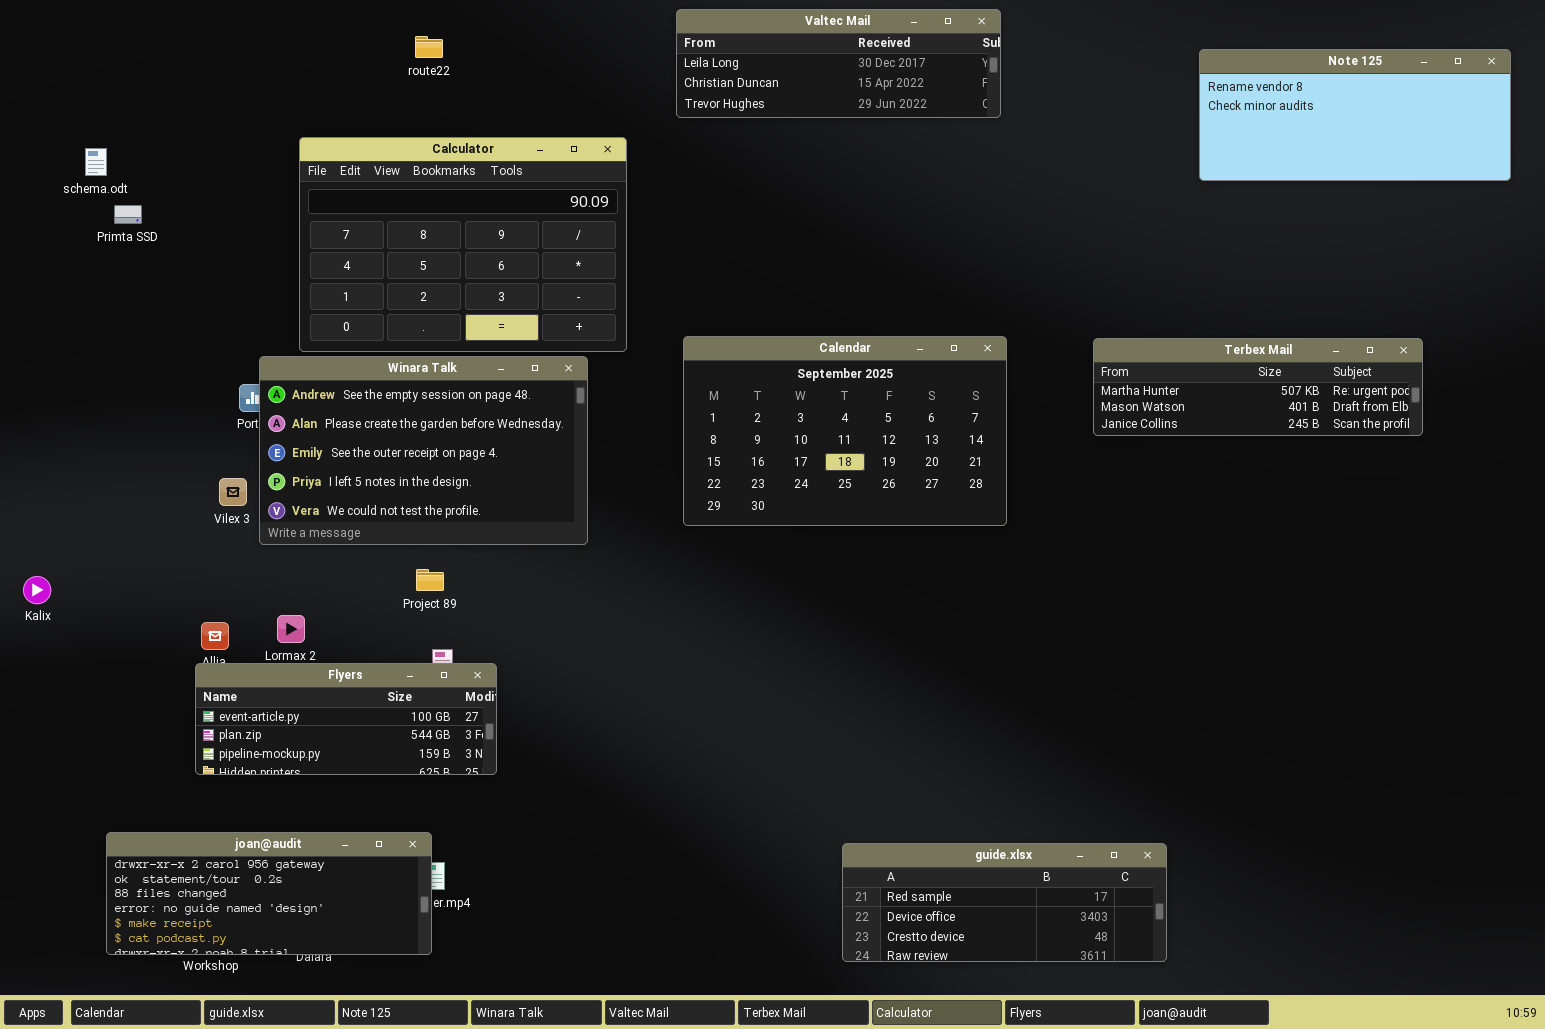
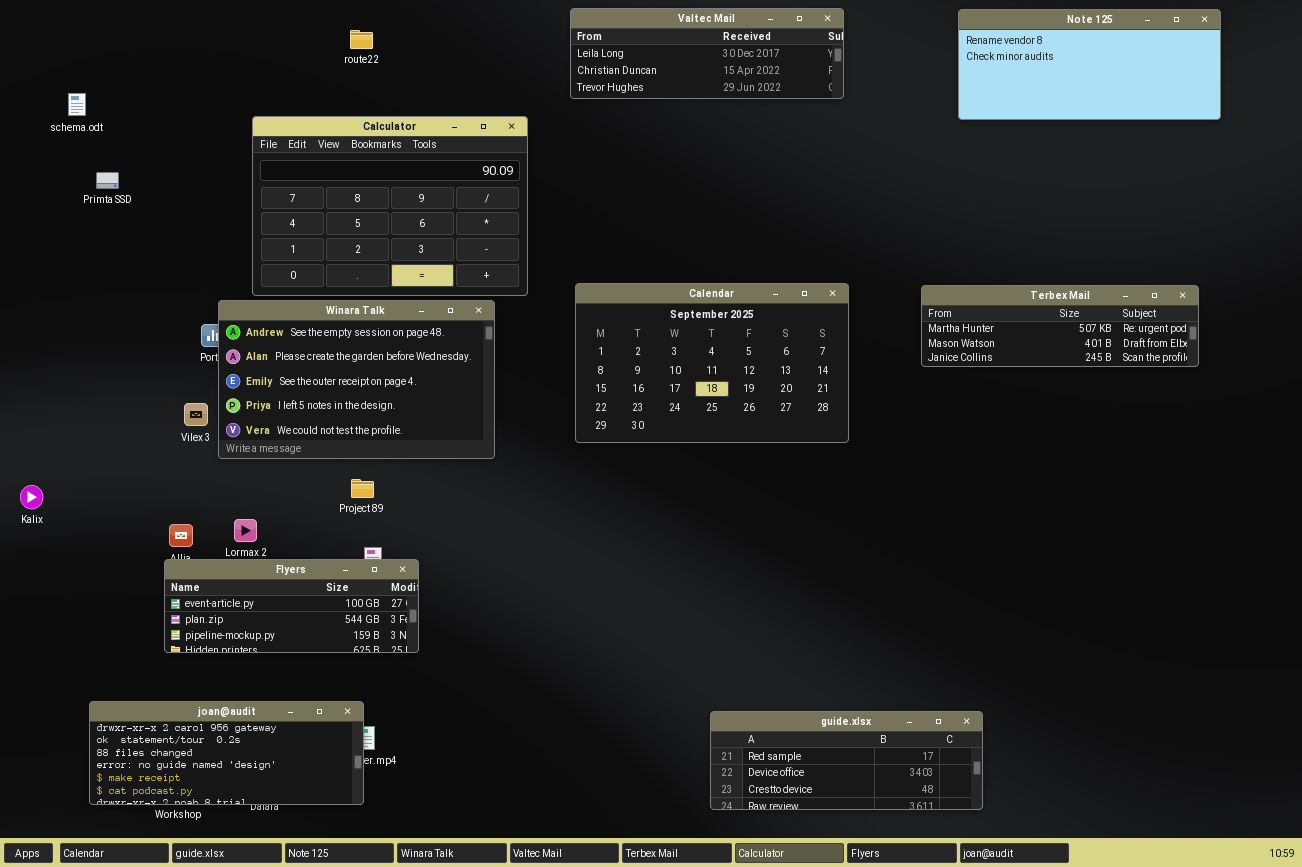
Note 125: [1199,49,1511,181] -> [958,9,1221,120], moved
schema.odt: [85,148,107,176] -> [68,93,86,116], moved

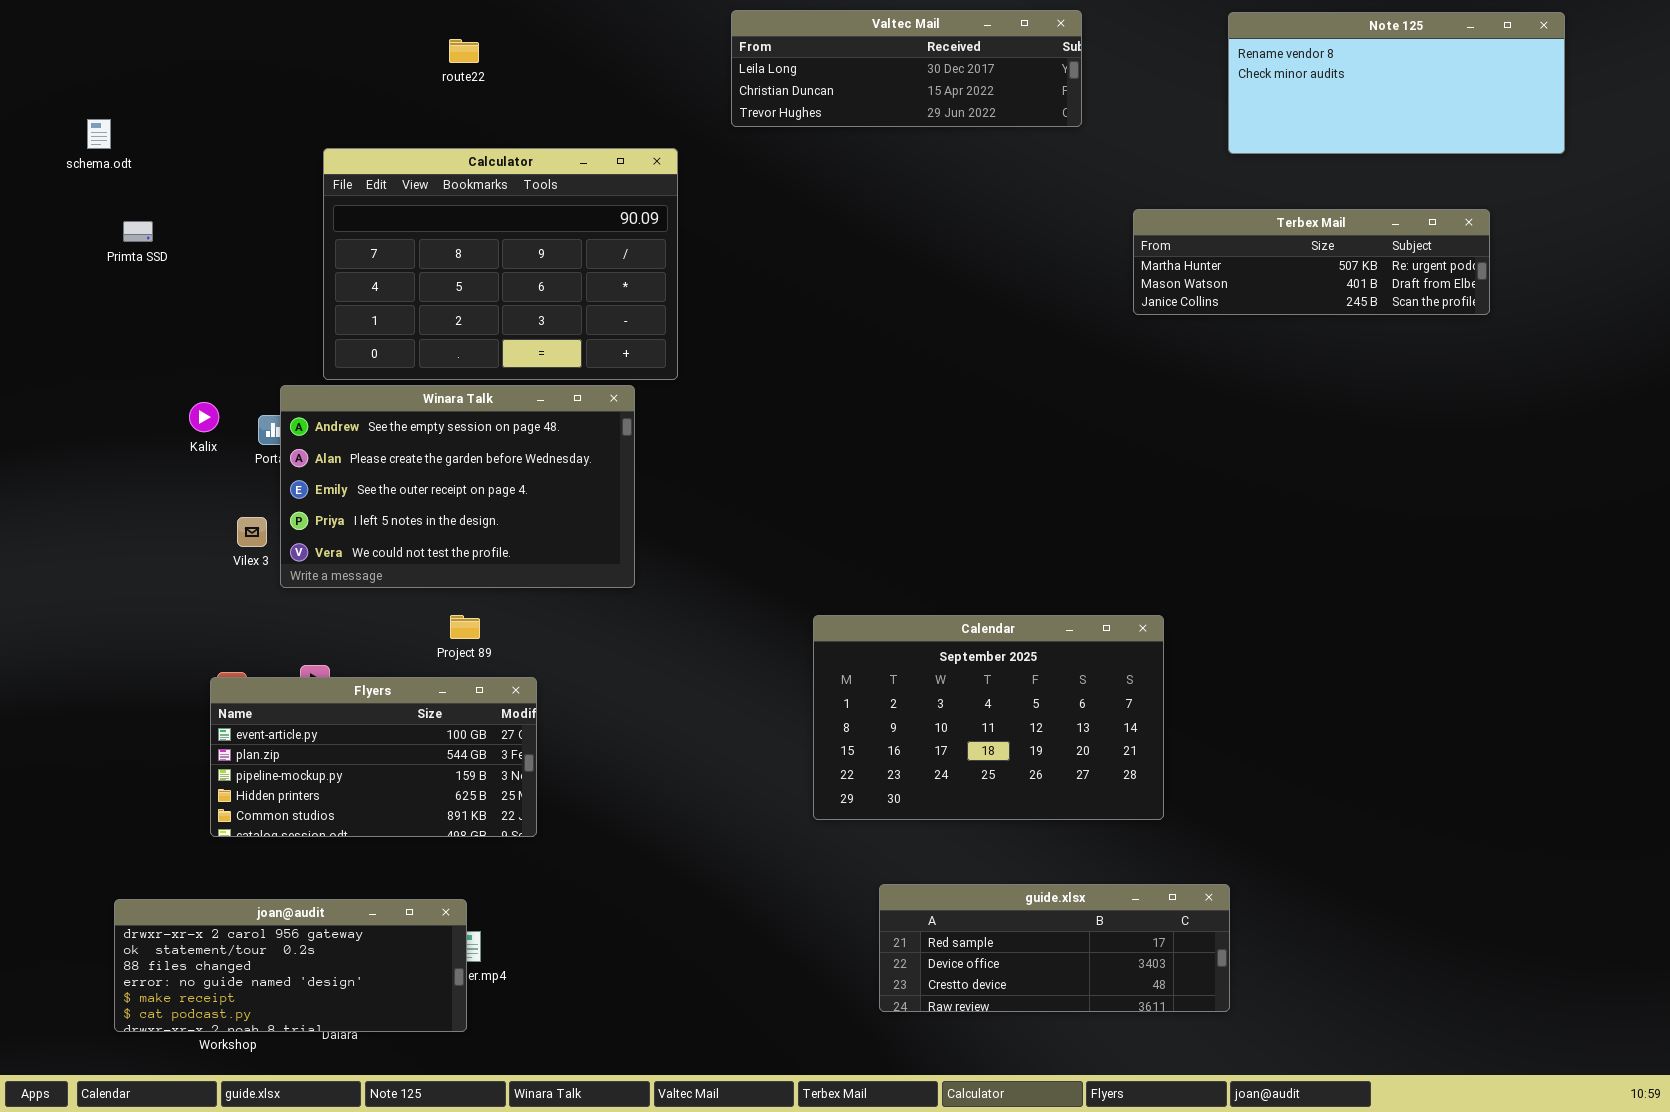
Calendar: [575,283,849,443] -> [813,615,1164,820], moved
Terbex Mail: [921,285,1199,367] -> [1133,209,1490,315], moved
Kalix: [20,485,43,509] -> [189,402,219,432], moved
Flyers: [164,559,419,653] -> [210,677,537,837], resized
guide.xlsx: [710,711,983,810] -> [879,884,1230,1012], moved

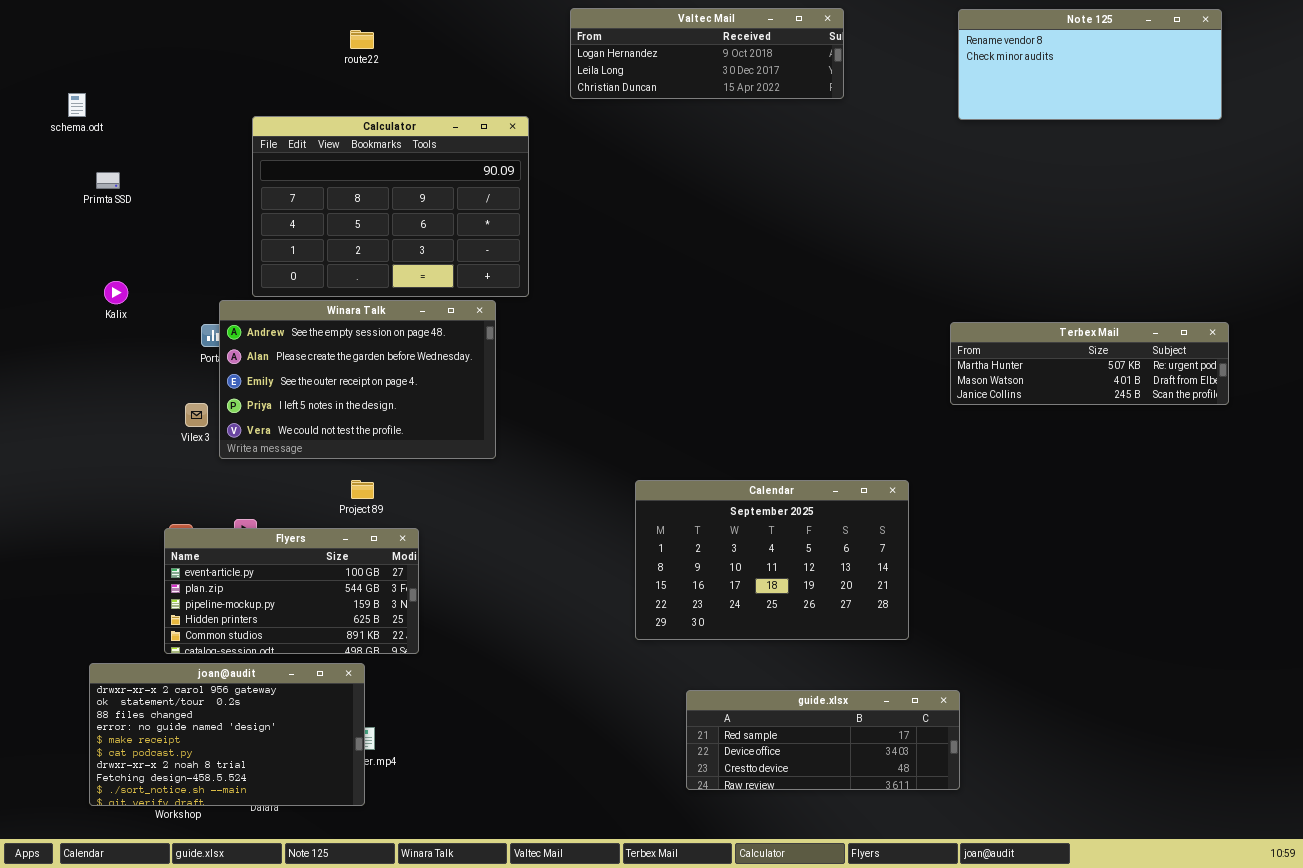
Valtec Mail: [731,10,1082,127] -> [570,8,844,99], scrolled up 1 row
Terbex Mail: [1133,209,1490,315] -> [950,322,1229,405], moved
Kalix: [189,402,219,432] -> [104,281,128,304], moved
joan@audit: [114,899,467,1032] -> [89,663,365,806], resized

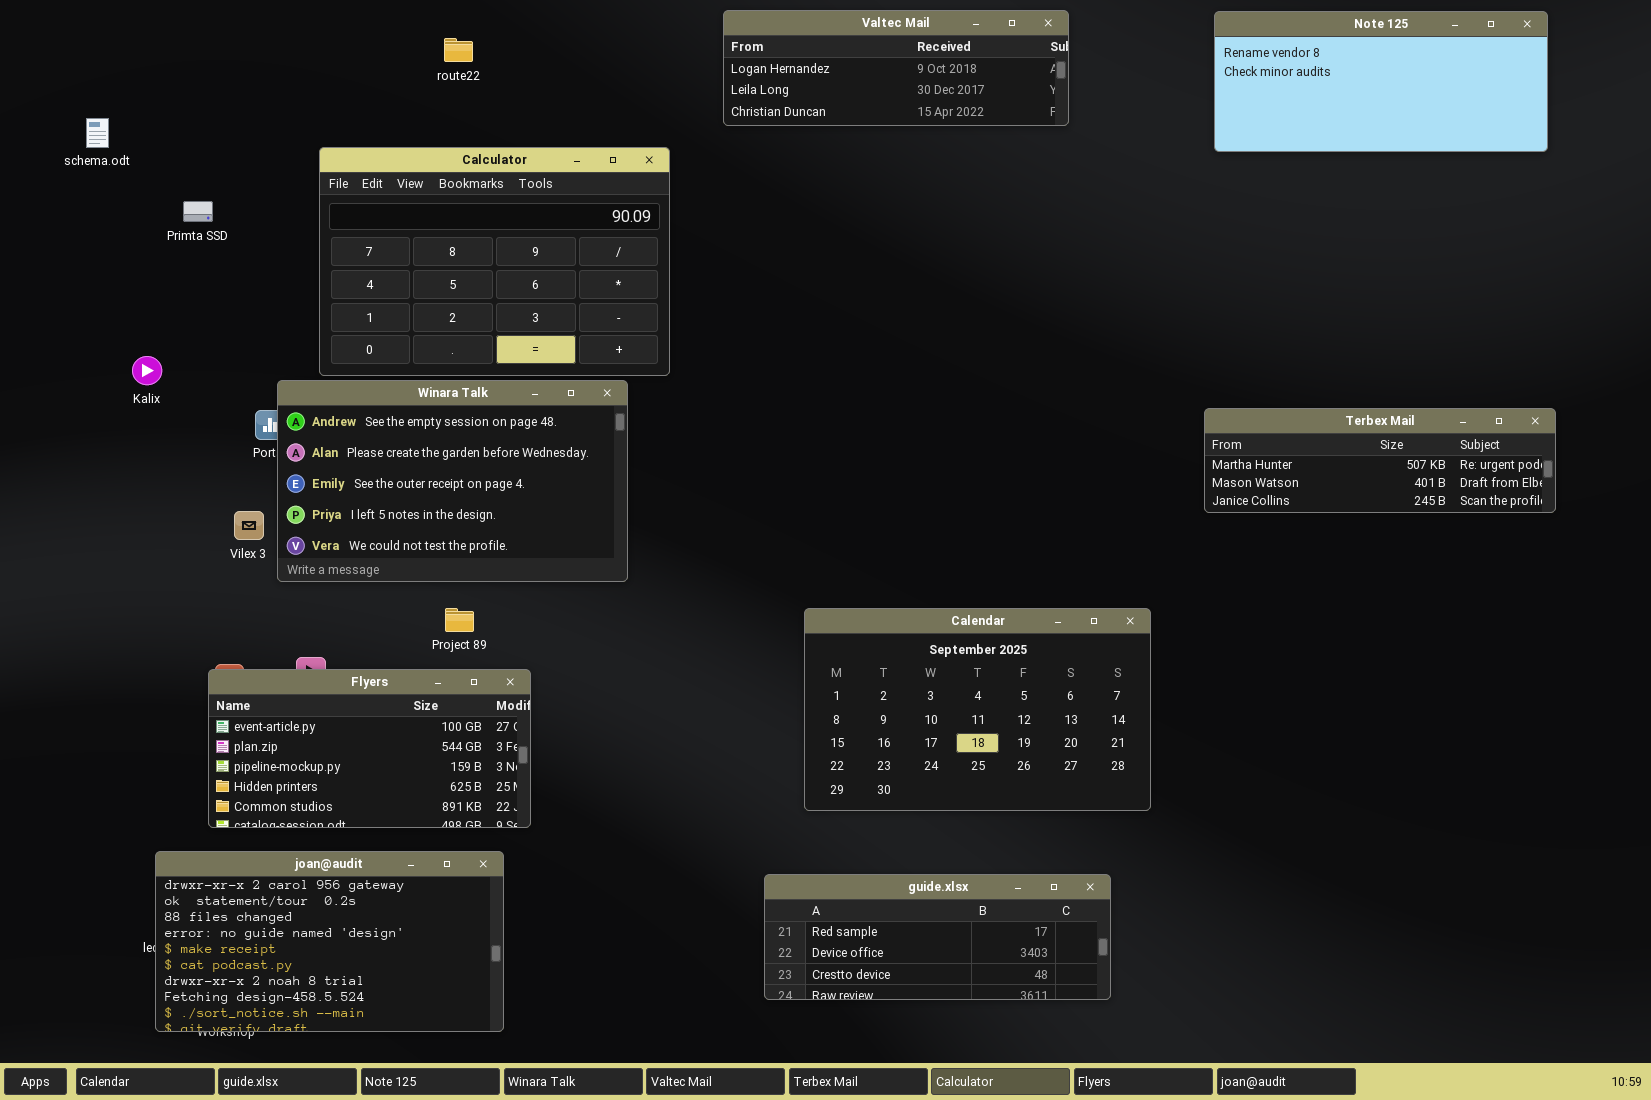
Primta SSD: [96,172,120,189] -> [183,201,213,222], moved
joan@audit: [89,663,365,806] -> [155,851,504,1032], moved
guide.xlsx: [686,690,960,790] -> [764,874,1111,1000], moved

